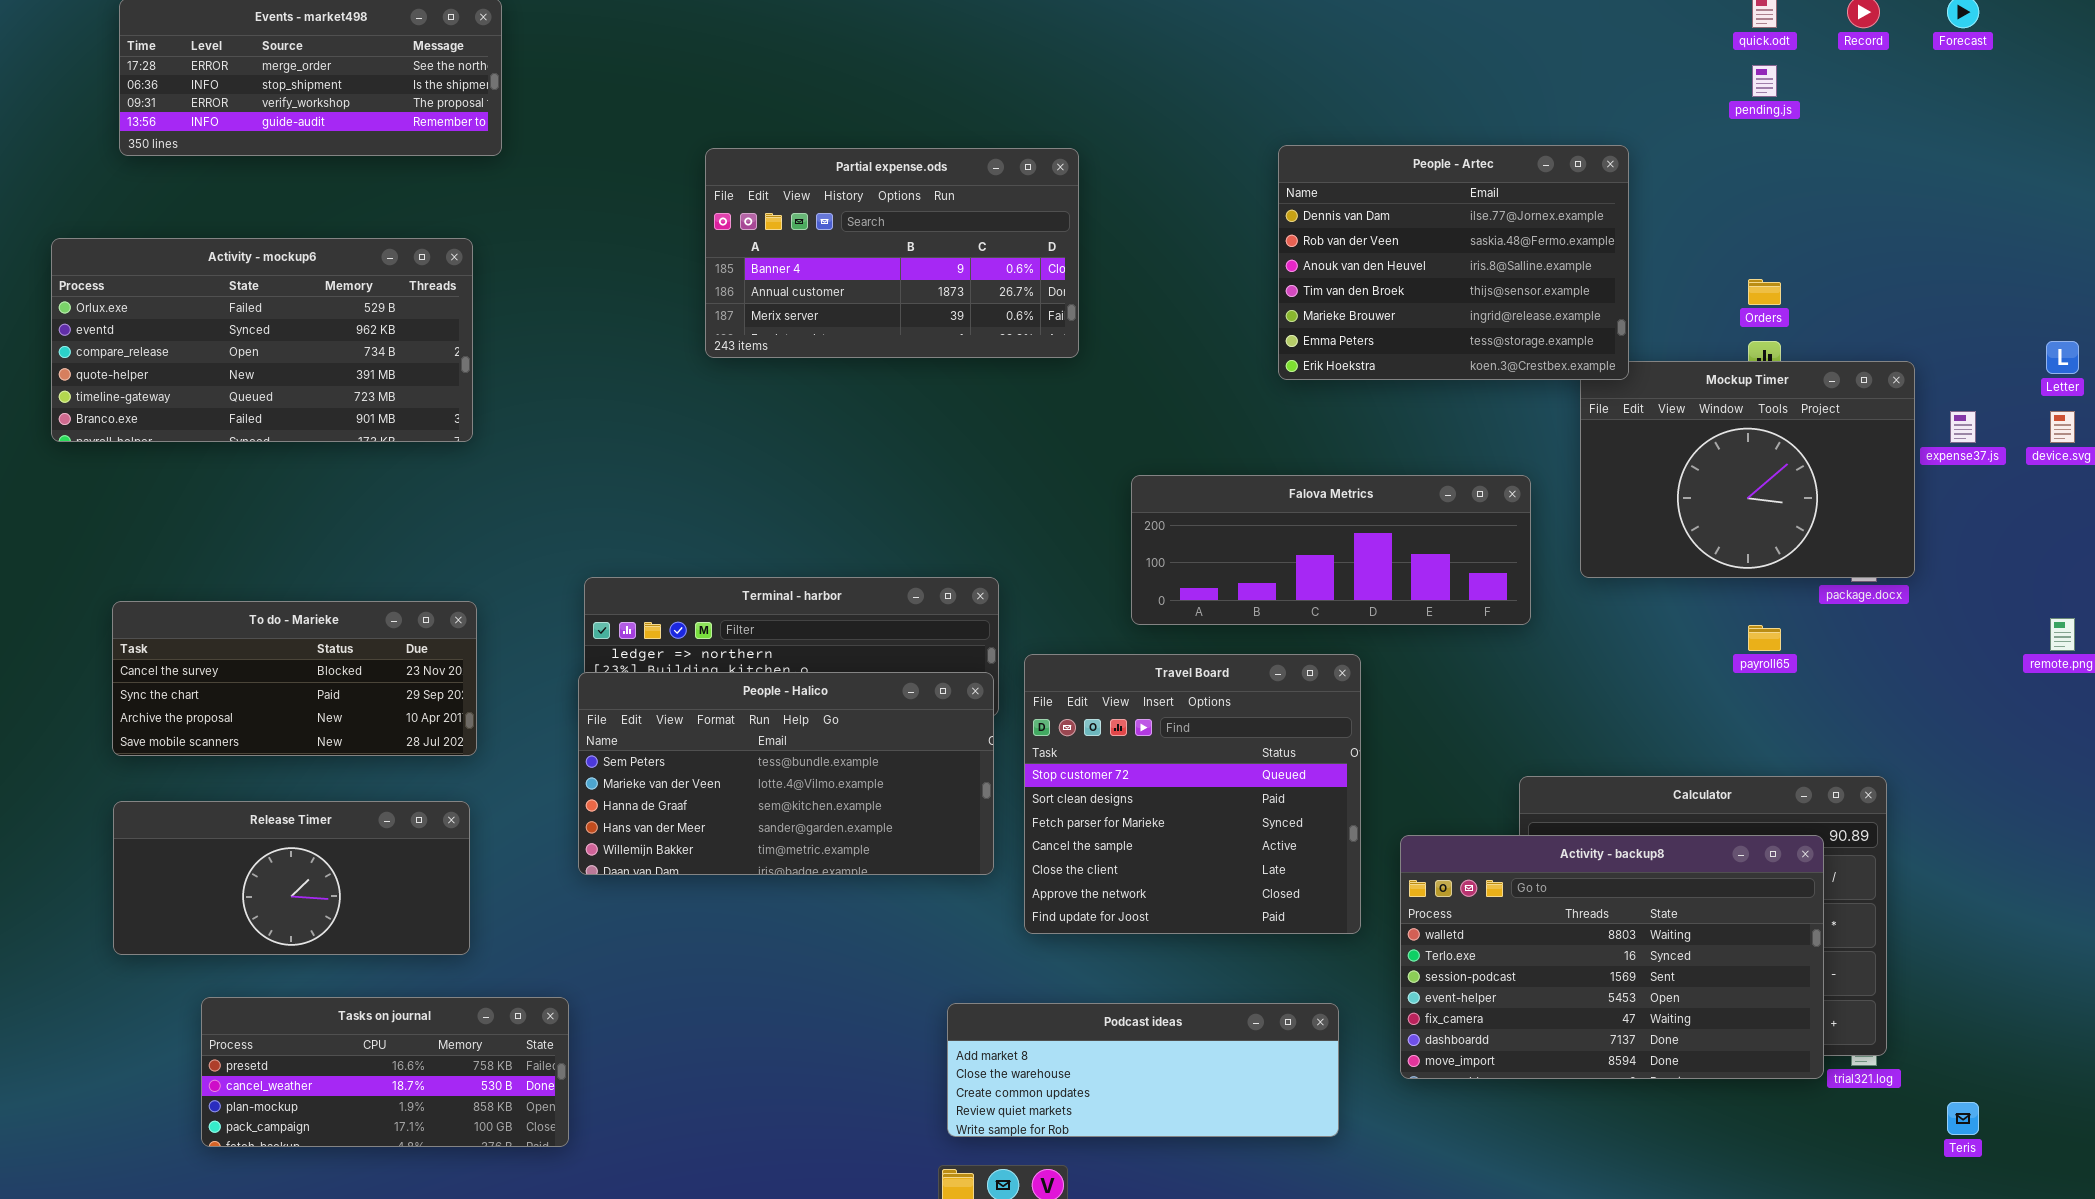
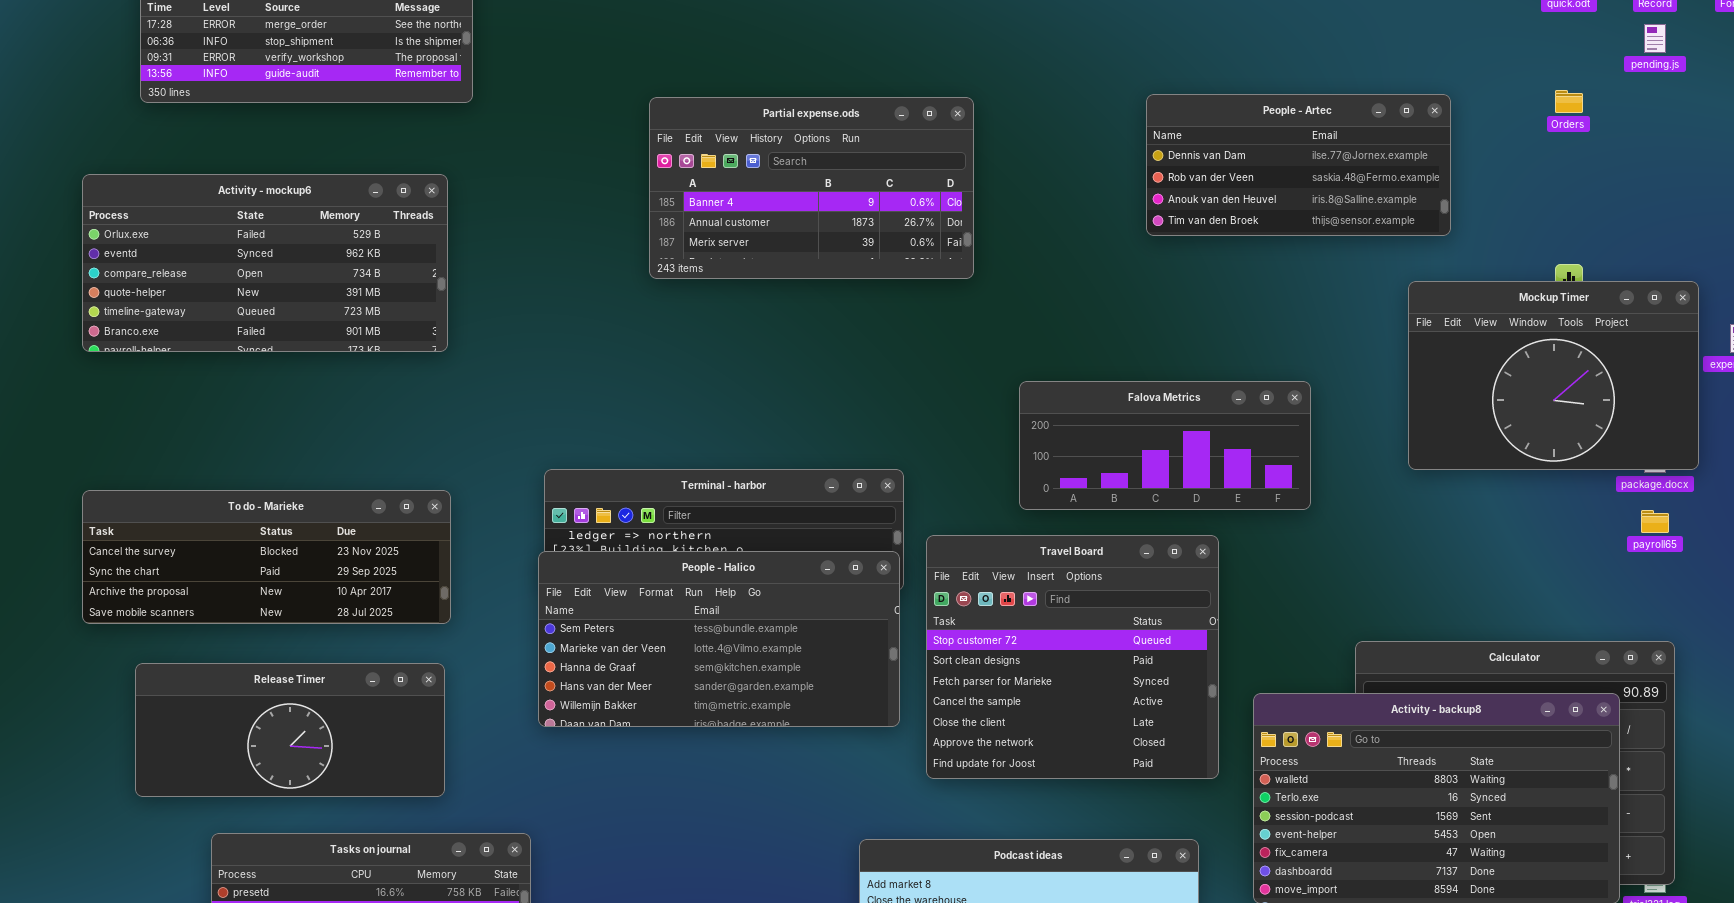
pending.js: [1752,65,1777,97] -> [1644,24,1666,53], moved
People - Artec: [1278,145,1629,380] -> [1146,94,1451,236], resized
Orders: [1748,279,1781,305] -> [1555,90,1583,113], moved
Falova Metrics: [1131,475,1531,625] -> [1019,381,1311,510], resized
To do - Marieke: [112,601,477,756] -> [82,490,451,624], resized
payroll65: [1748,625,1781,651] -> [1641,510,1669,533], moved

